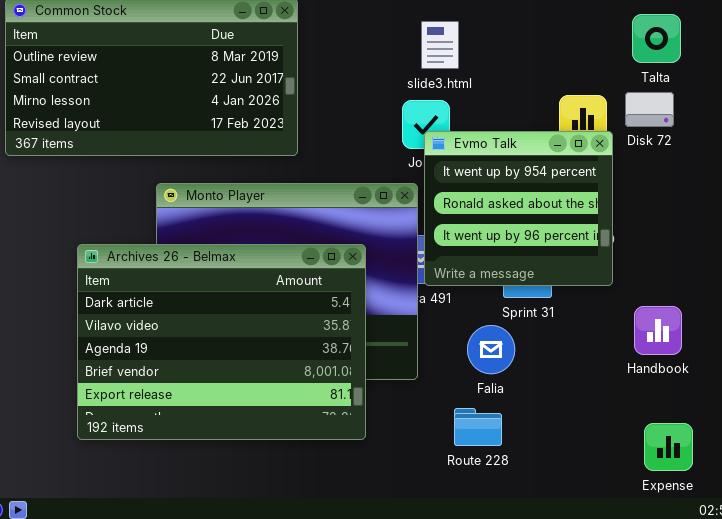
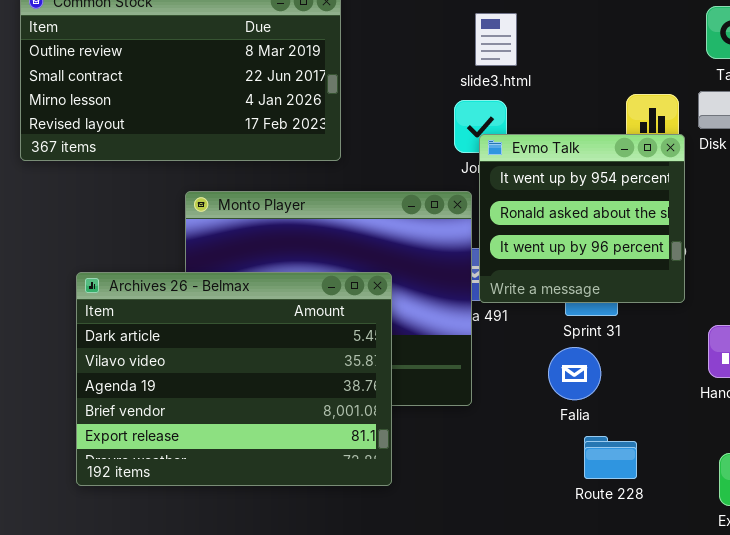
Archives 26 - Belmax: [77,244,366,440] -> [76,272,392,486], moved
Falia: [467,325,515,374] -> [548,347,601,400], moved
Route 228: [454,408,502,446] -> [584,436,637,479], moved

